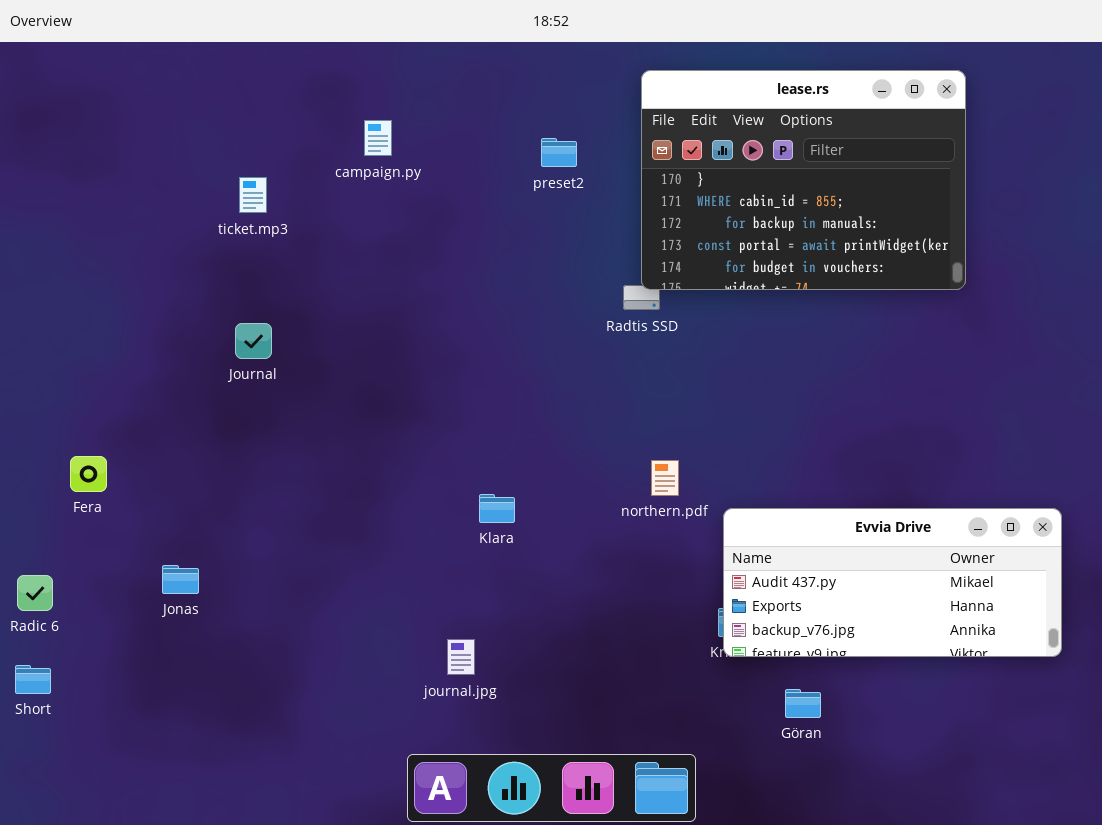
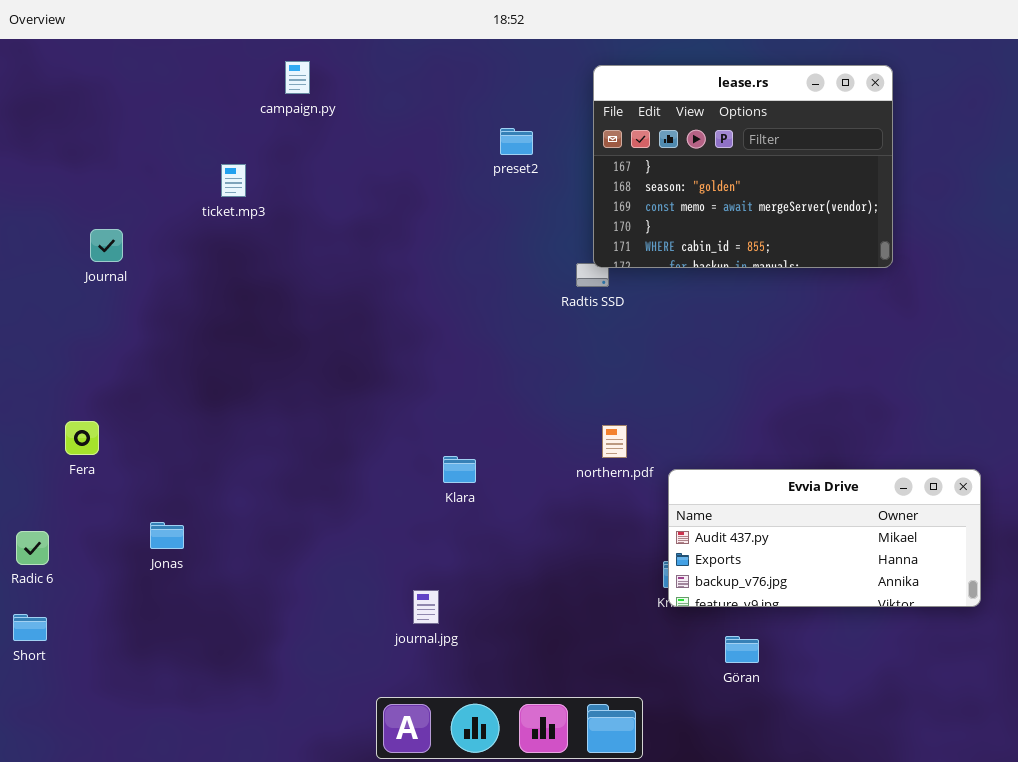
lease.rs: [641,70,966,290] -> [593,65,893,268], scrolled up 3 rows
campaign.py: [364,120,392,156] -> [285,61,310,94], moved
Journal: [235,323,272,359] -> [90,229,123,262], moved

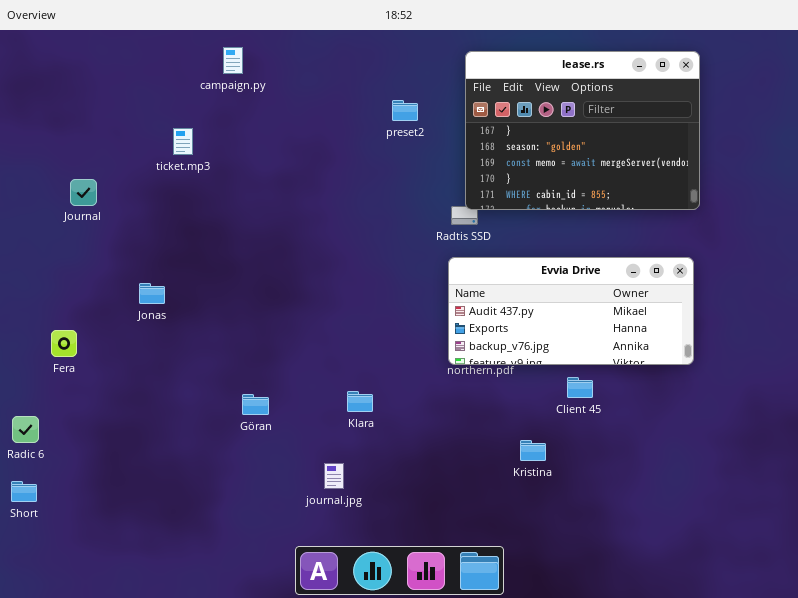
Klara: [443,456,476,483] -> [347,391,373,412], moved
Evvia Drive: [668,469,981,607] -> [448,257,694,365], moved
Jonas: [150,522,184,549] -> [139,283,165,304], moved
Göran: [725,636,759,663] -> [242,394,269,415], moved

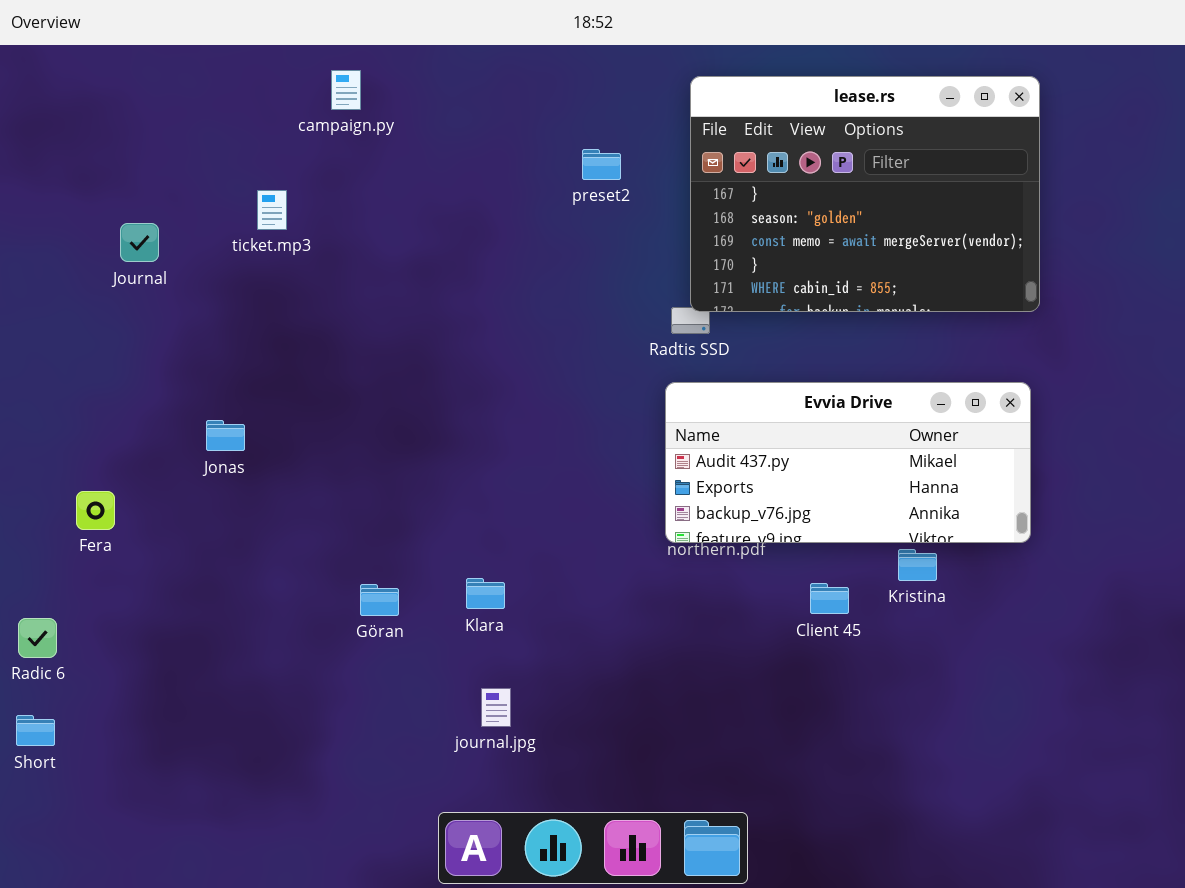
Journal: [70,179,97,206] -> [120,223,159,262], moved
Client 45: [567,377,593,398] -> [810,583,849,614], moved
Klara: [347,391,373,412] -> [466,578,505,609], moved
Kristina: [520,440,546,461] -> [898,549,937,581], moved

